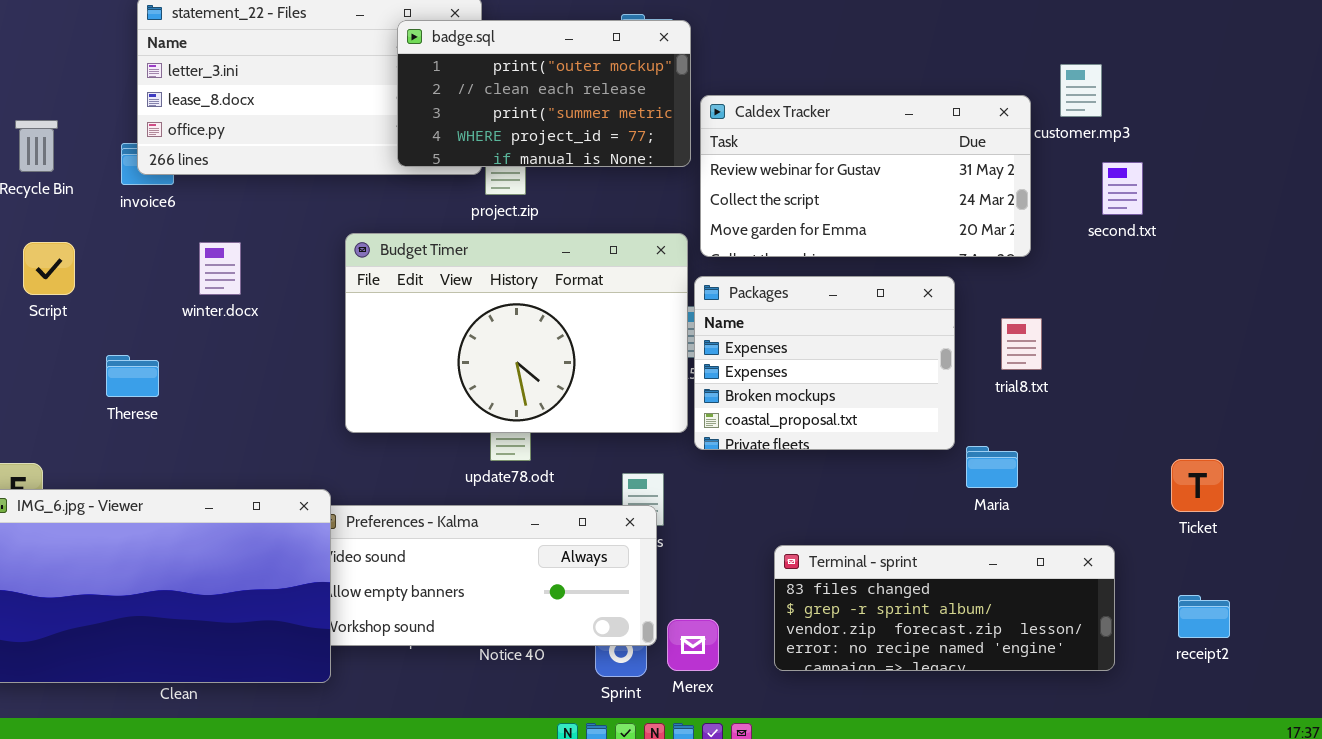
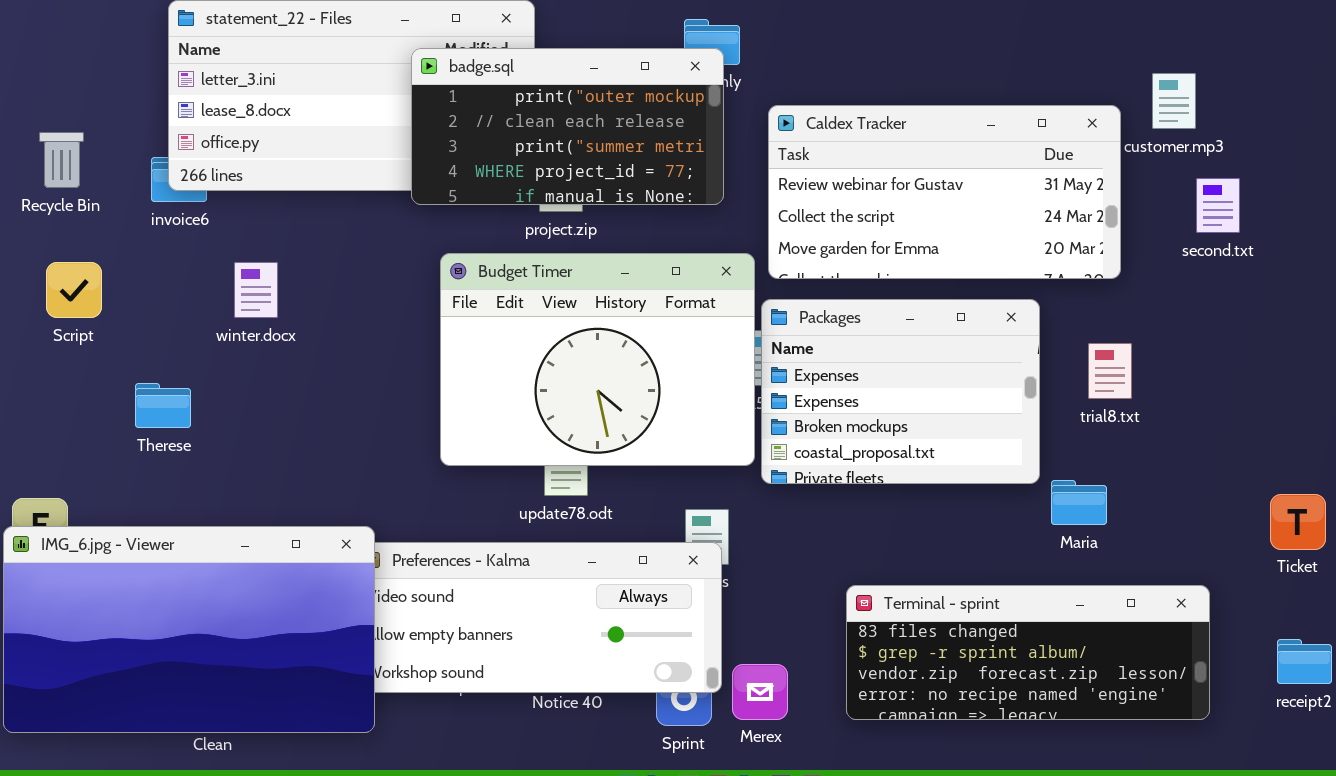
badge.sql: [397,20,691,167] -> [411,48,724,205], moved
Budget Timer: [345,233,688,433] -> [440,253,755,466], resized

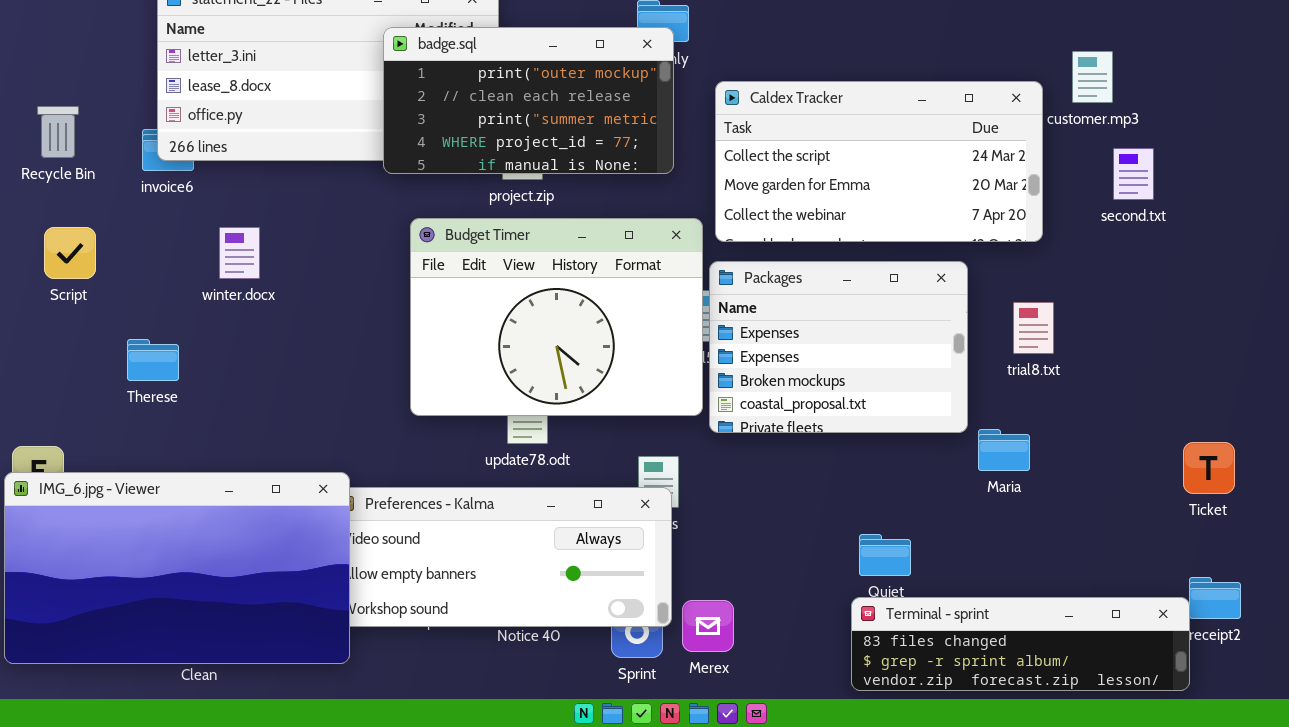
Caldex Tracker: [768,105,1121,279] -> [715,81,1043,242], scrolled down 1 row
Terminal - sprint: [846,585,1210,720] -> [851,597,1190,691], moved, resized

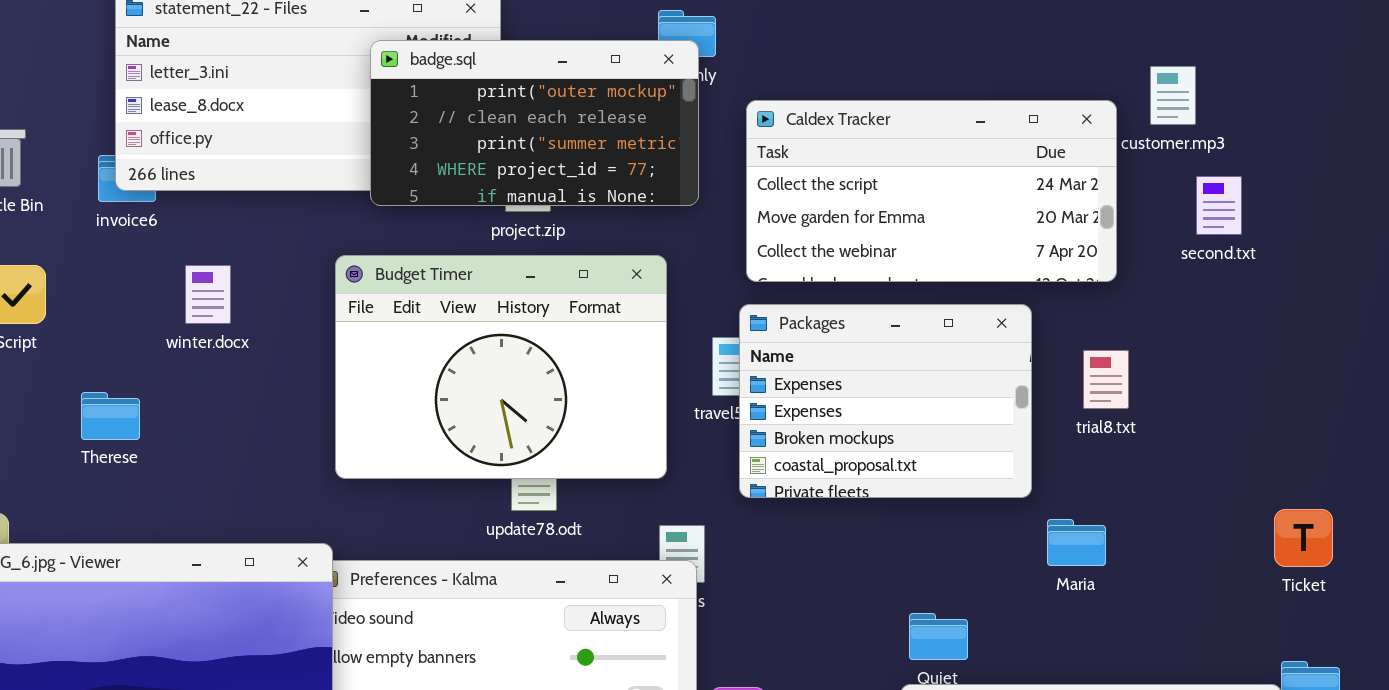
Budget Timer: [410,218,703,416] -> [335,255,667,479], moved
Maria: [978,429,1030,471] -> [1047,519,1106,566], moved

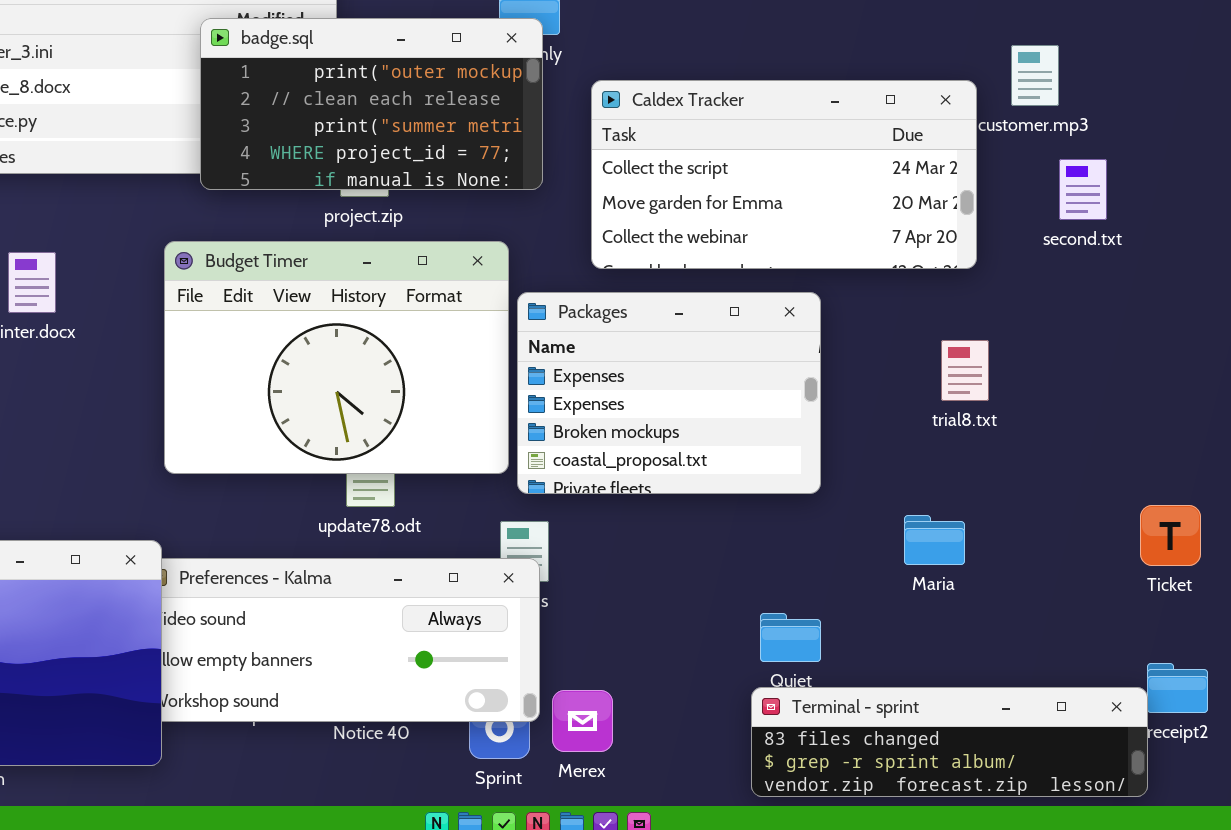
Packages: [739,304,1032,498] -> [517,292,821,494], moved

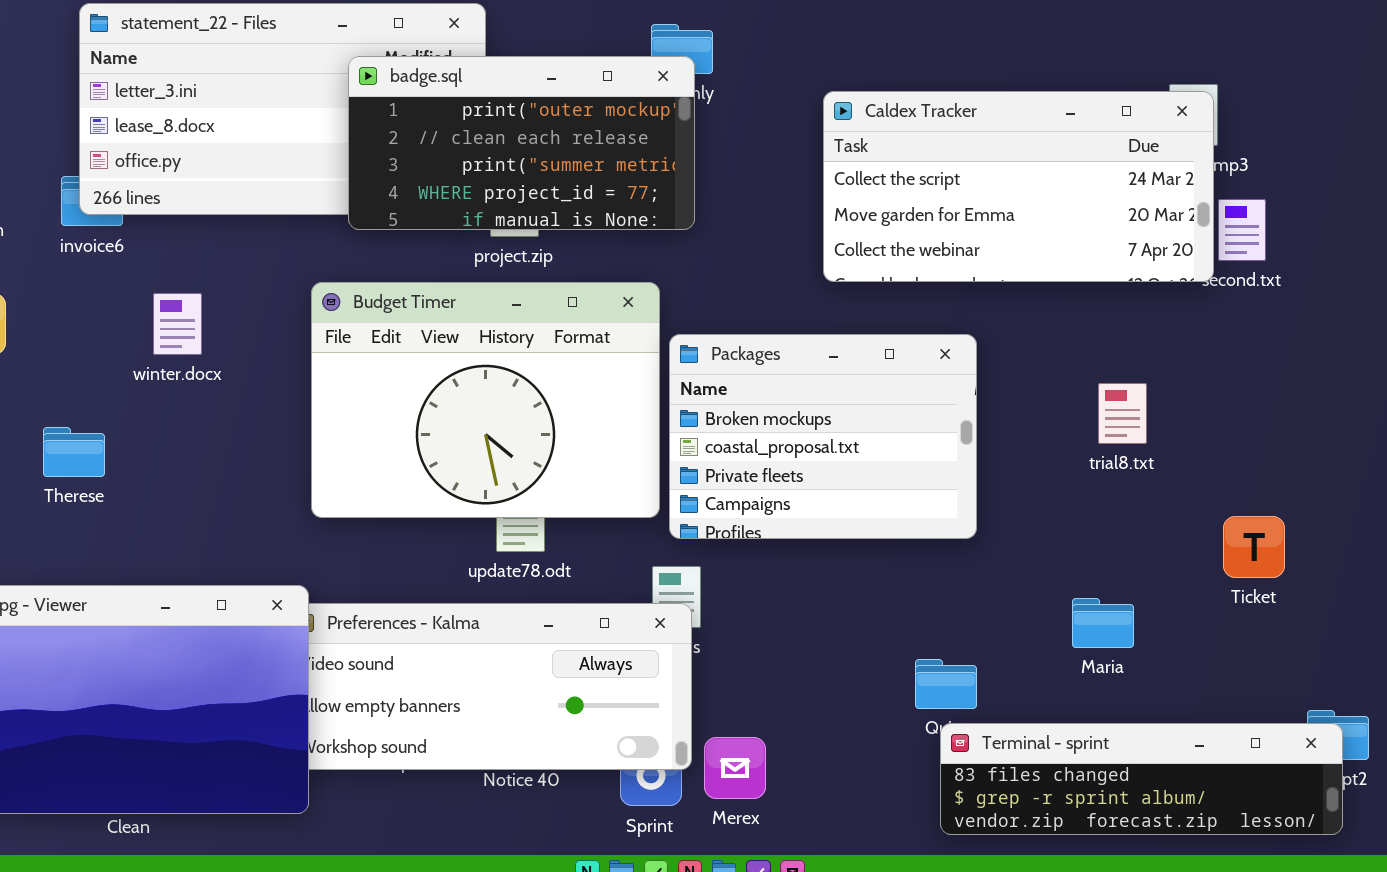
Caldex Tracker: [591,80,977,269] -> [823,91,1214,282], moved
Packages: [517,292,821,494] -> [669,334,977,539], scrolled down 2 rows
Ticket: [1140,505,1201,566] -> [1223,516,1285,578], moved
Maria: [904,515,965,565] -> [1072,598,1134,648], moved
Terminal - sprint: [751,687,1148,797] -> [940,723,1343,835], moved

